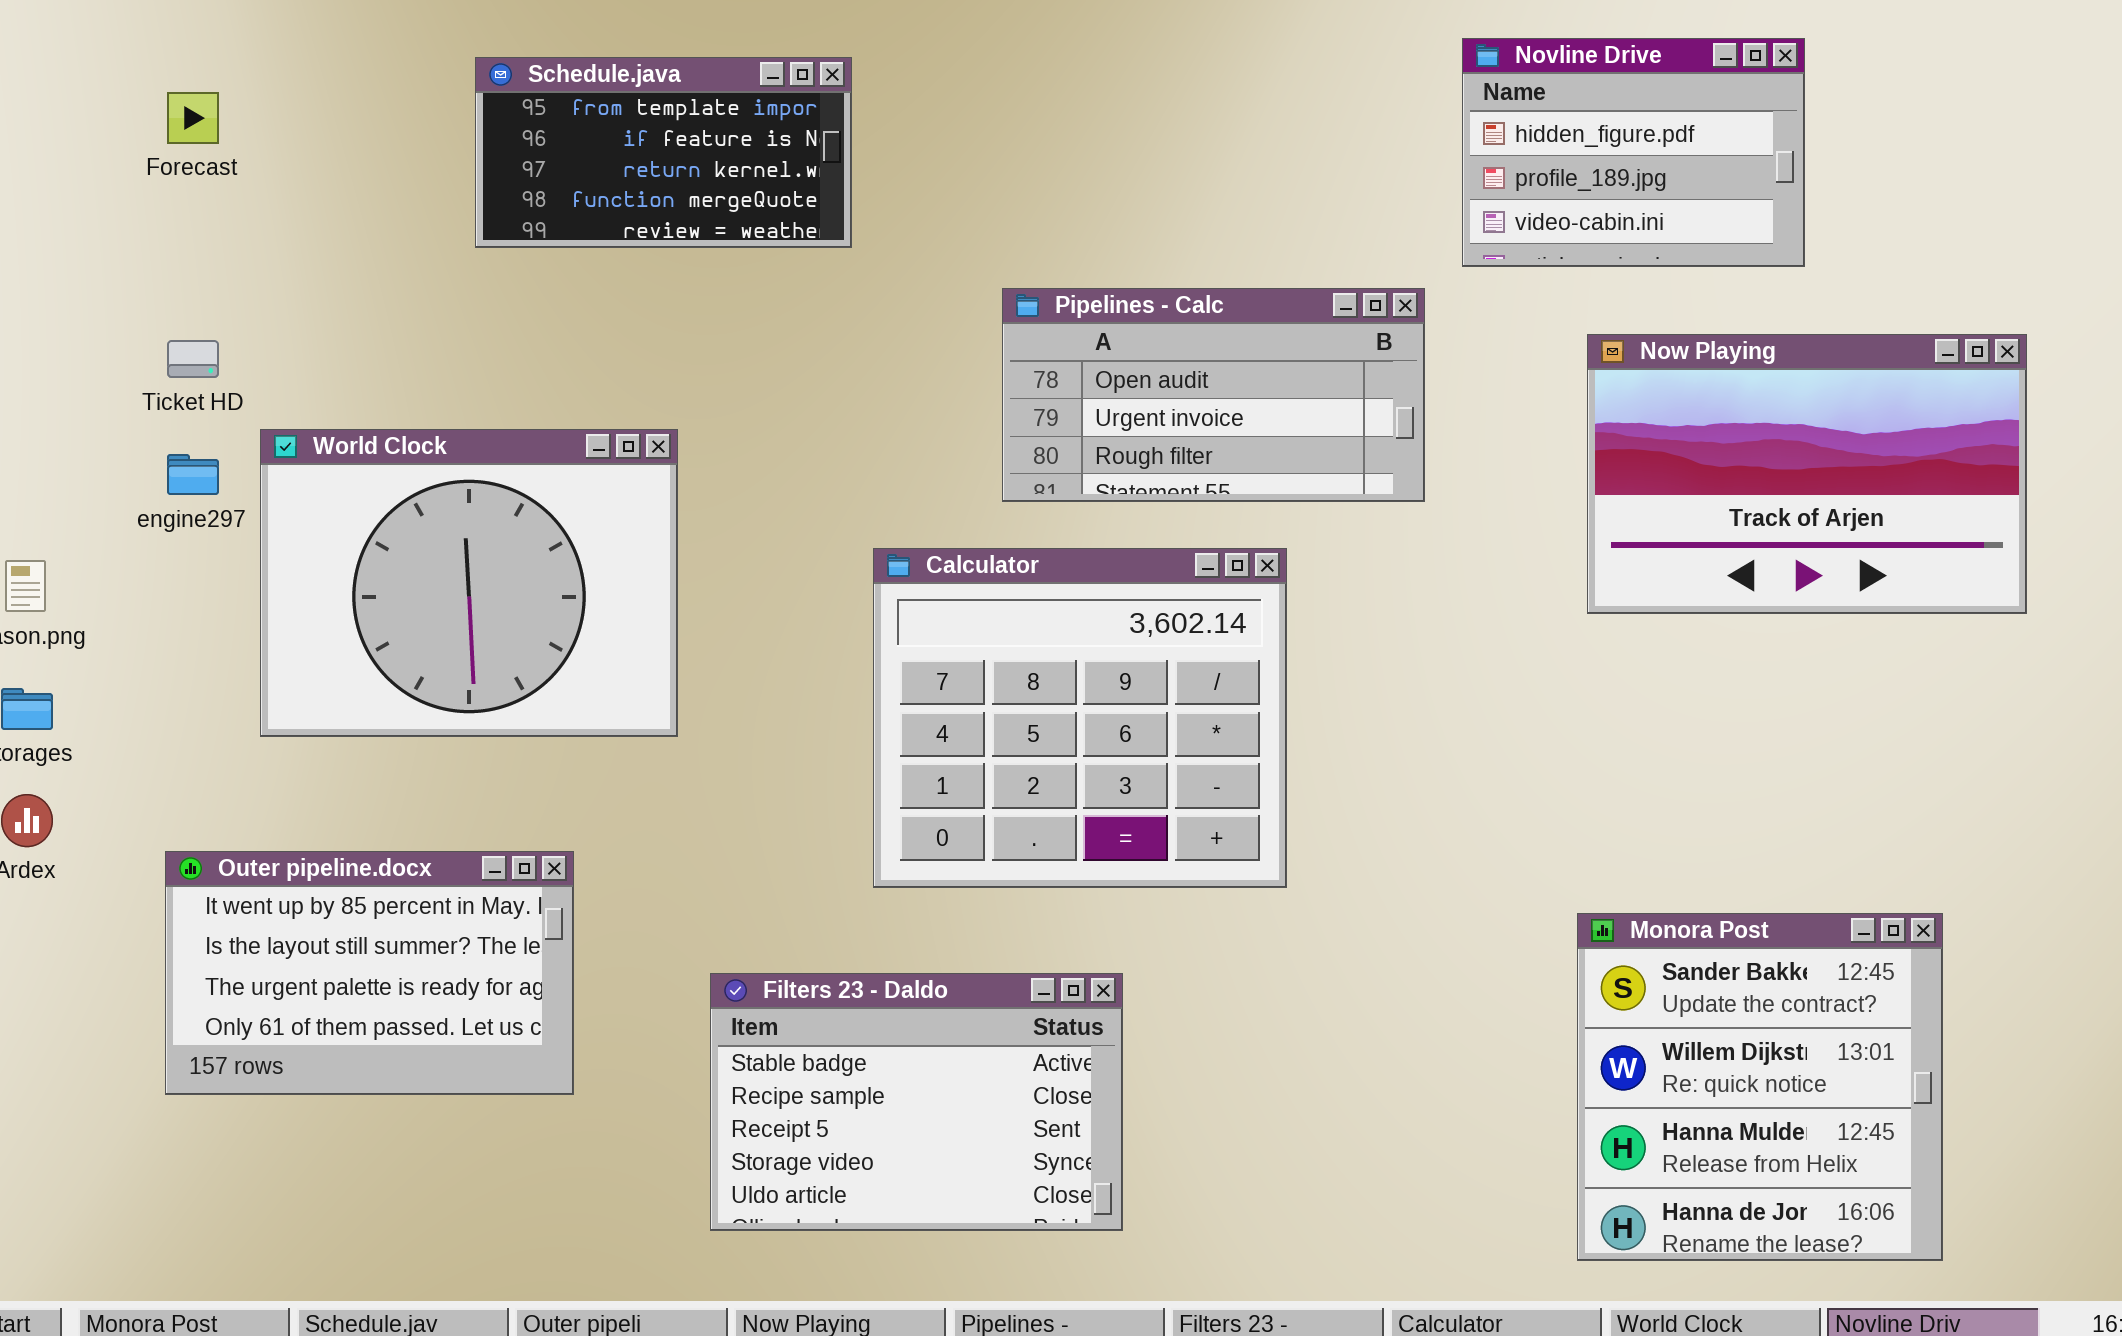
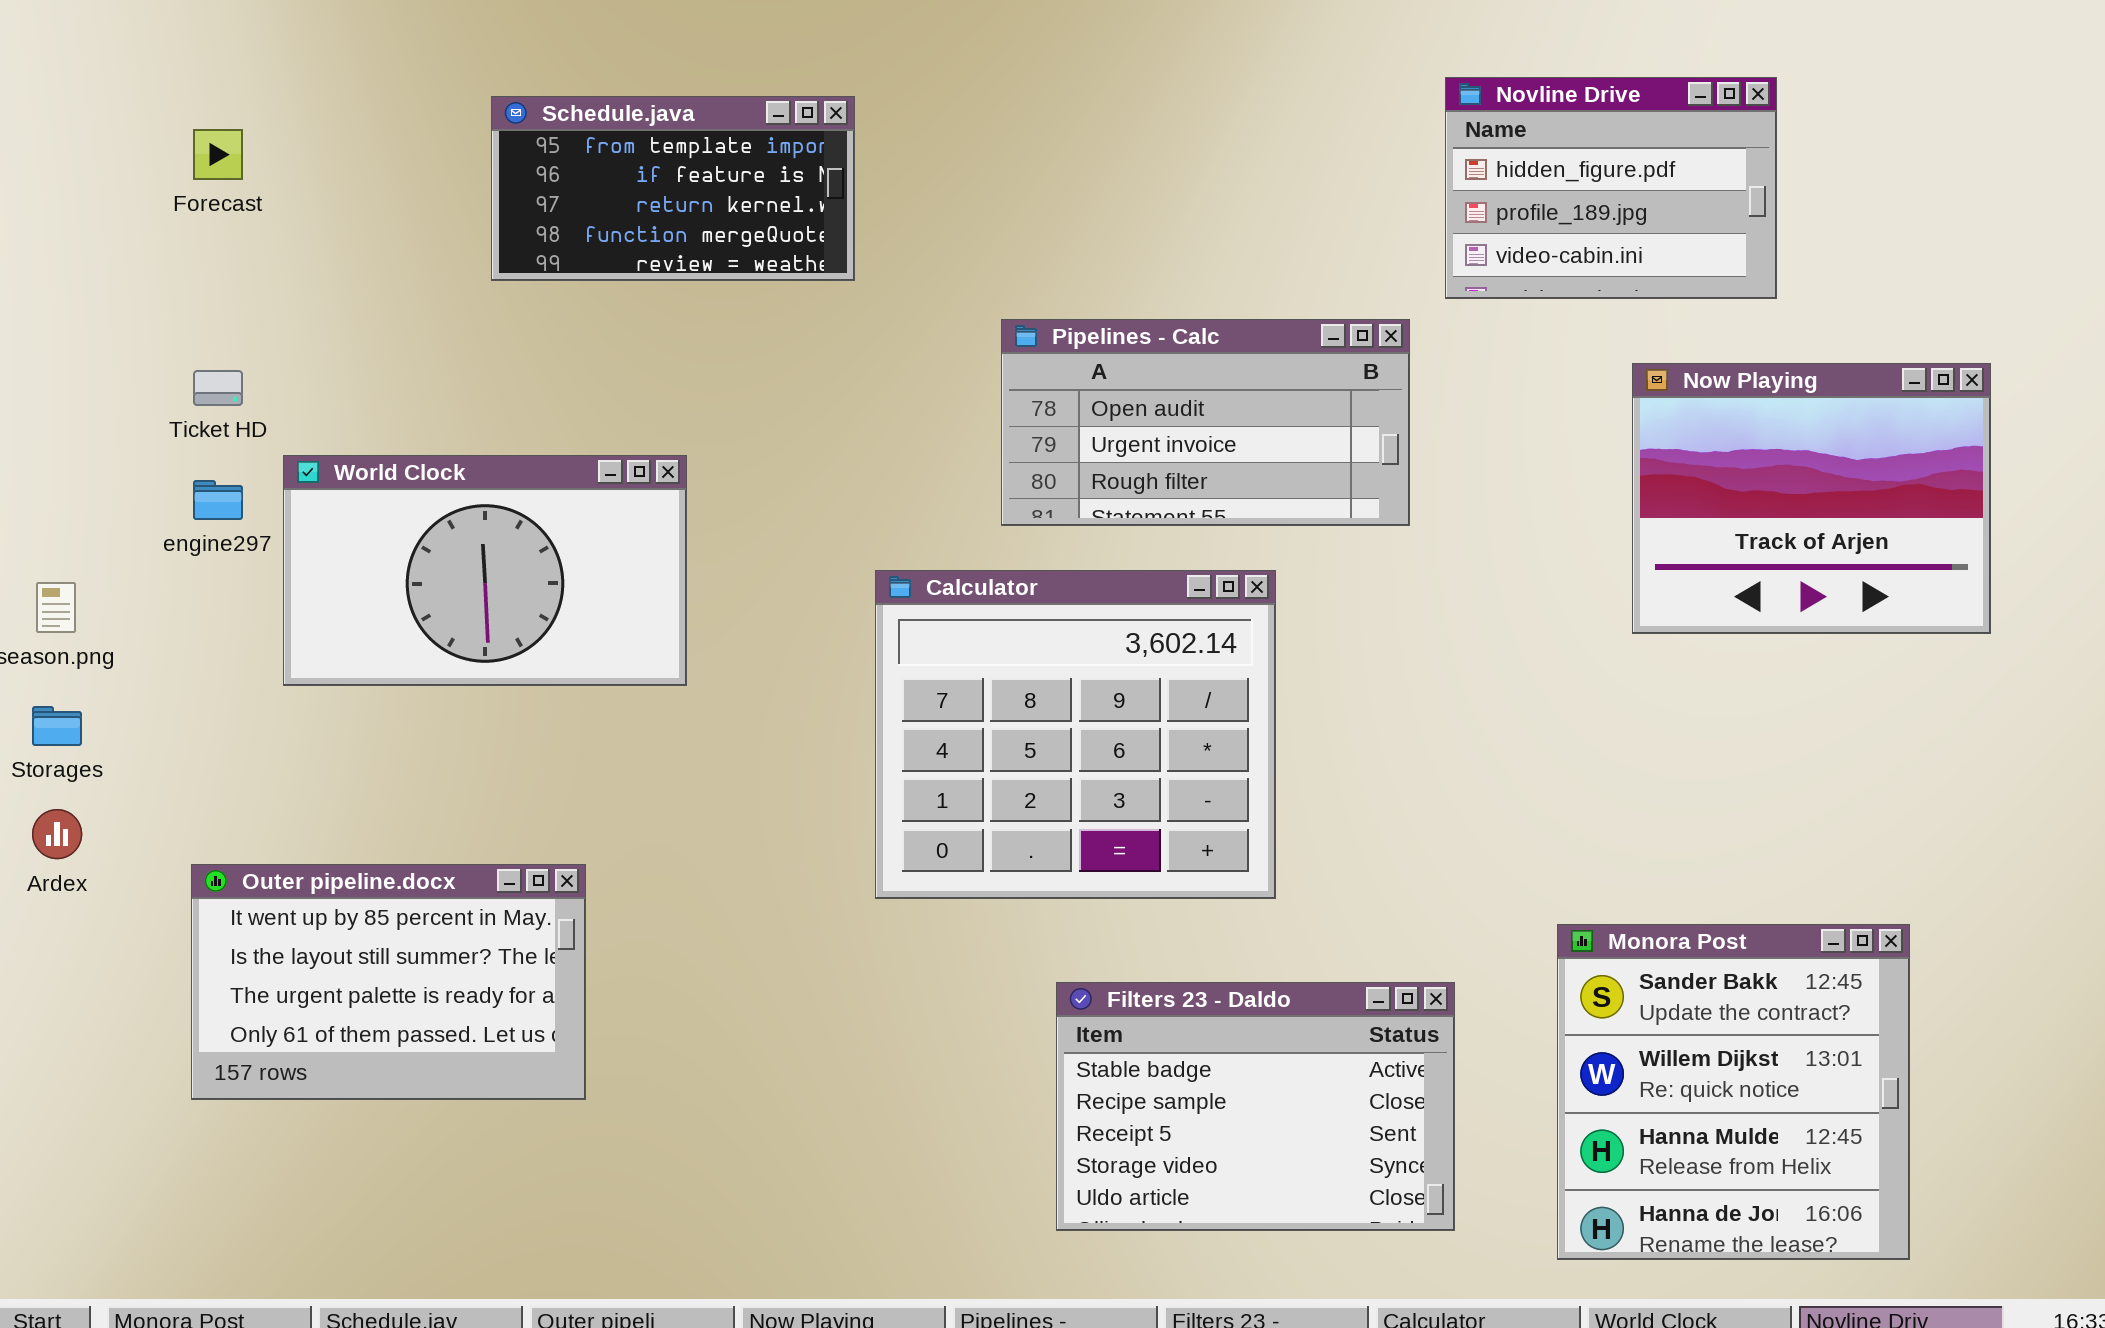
Now Playing: [1587,334,2027,614] -> [1632,363,1991,634], resized
World Clock: [260,429,678,737] -> [283,455,687,686], resized
Filters 23 - Daldo: [710,973,1123,1231] -> [1056,982,1455,1231], moved

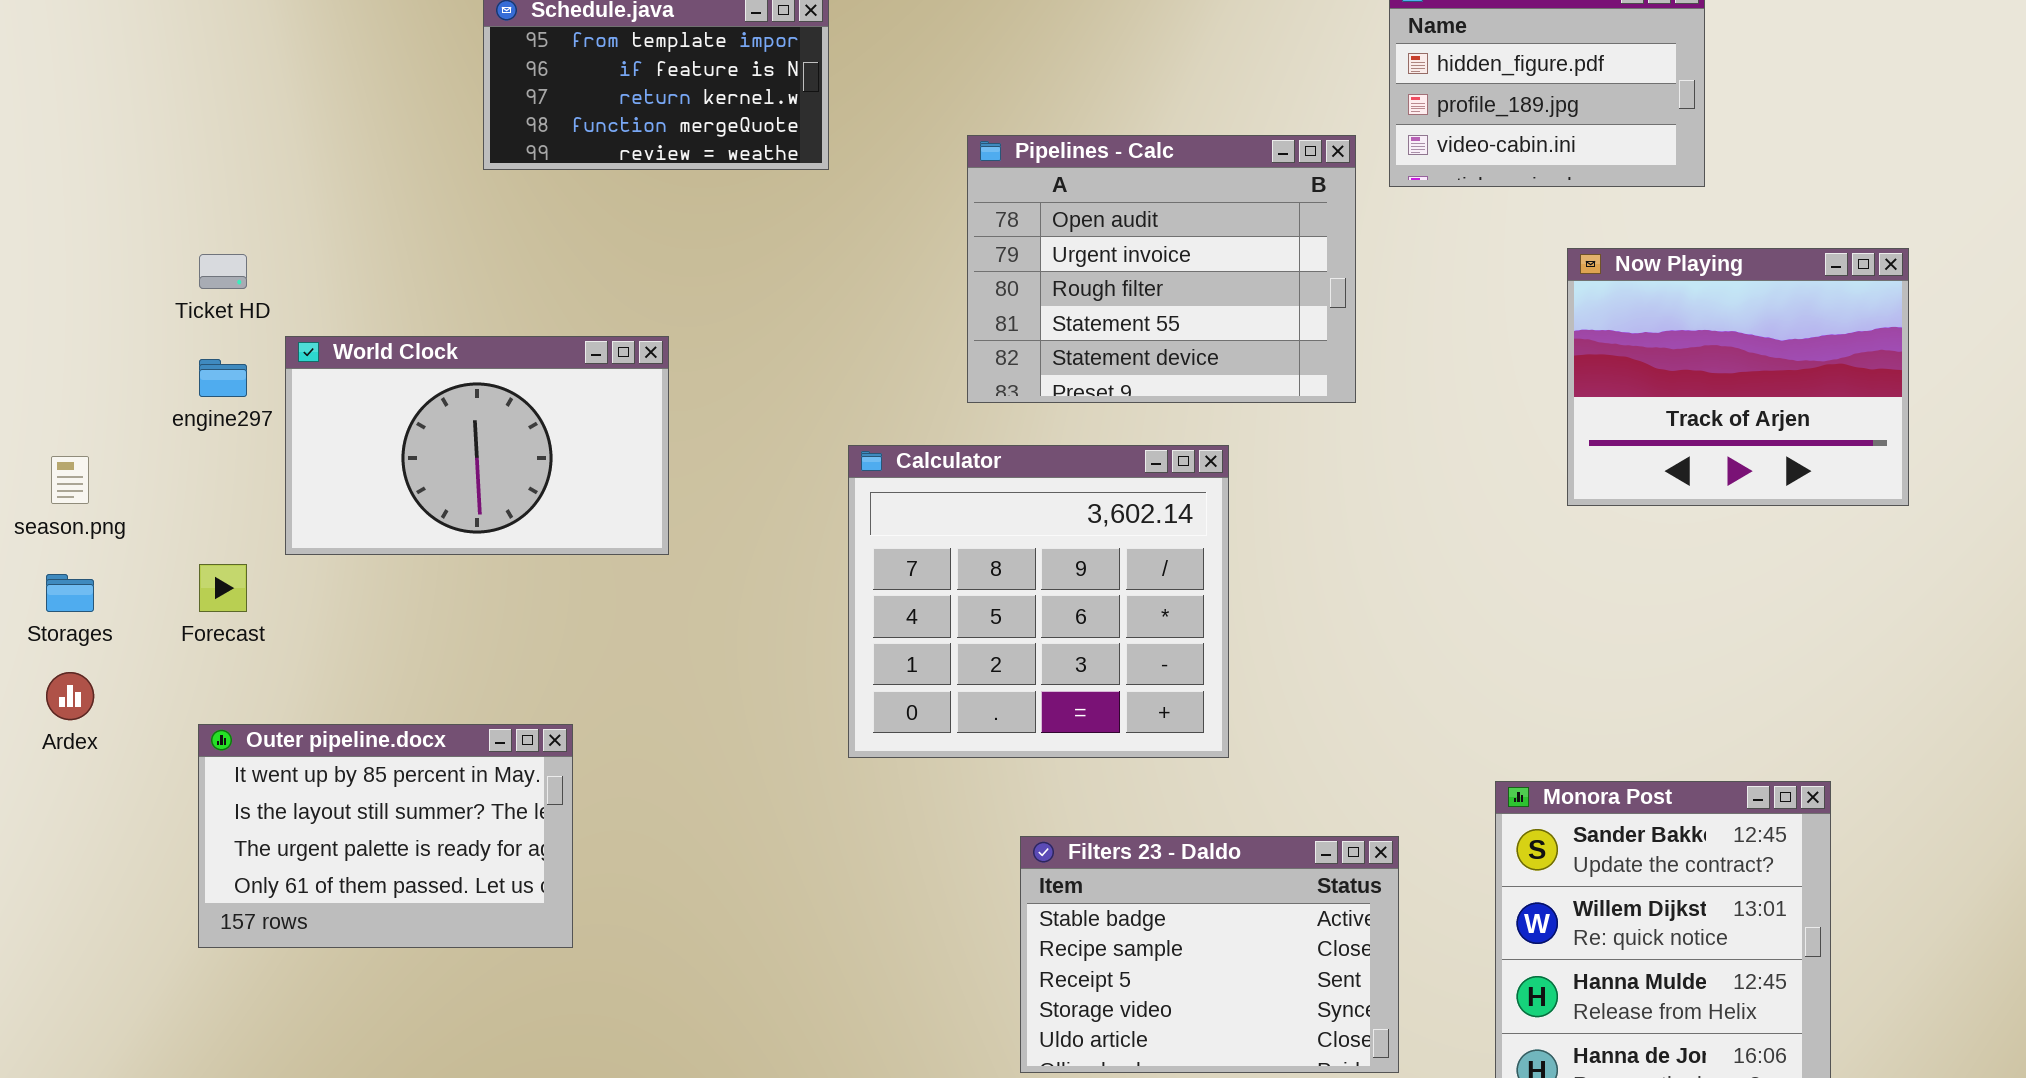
Forecast: [193,129,243,180] -> [199,564,247,612], moved
Pipelines - Calc: [1001,319,1410,526] -> [967,135,1356,403], resized

